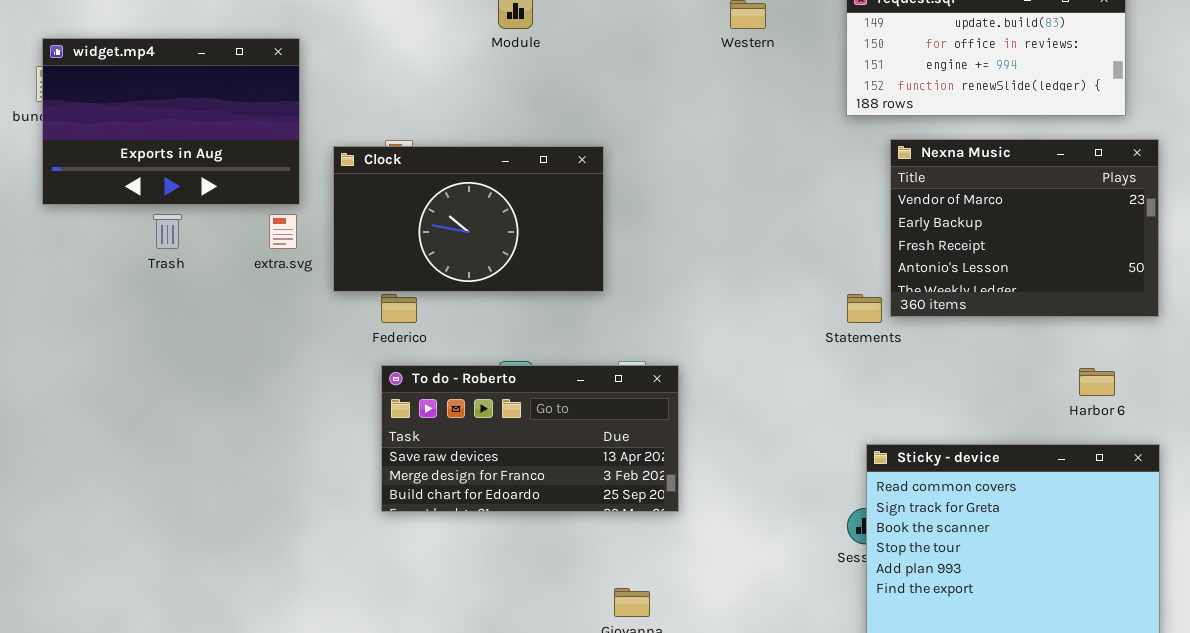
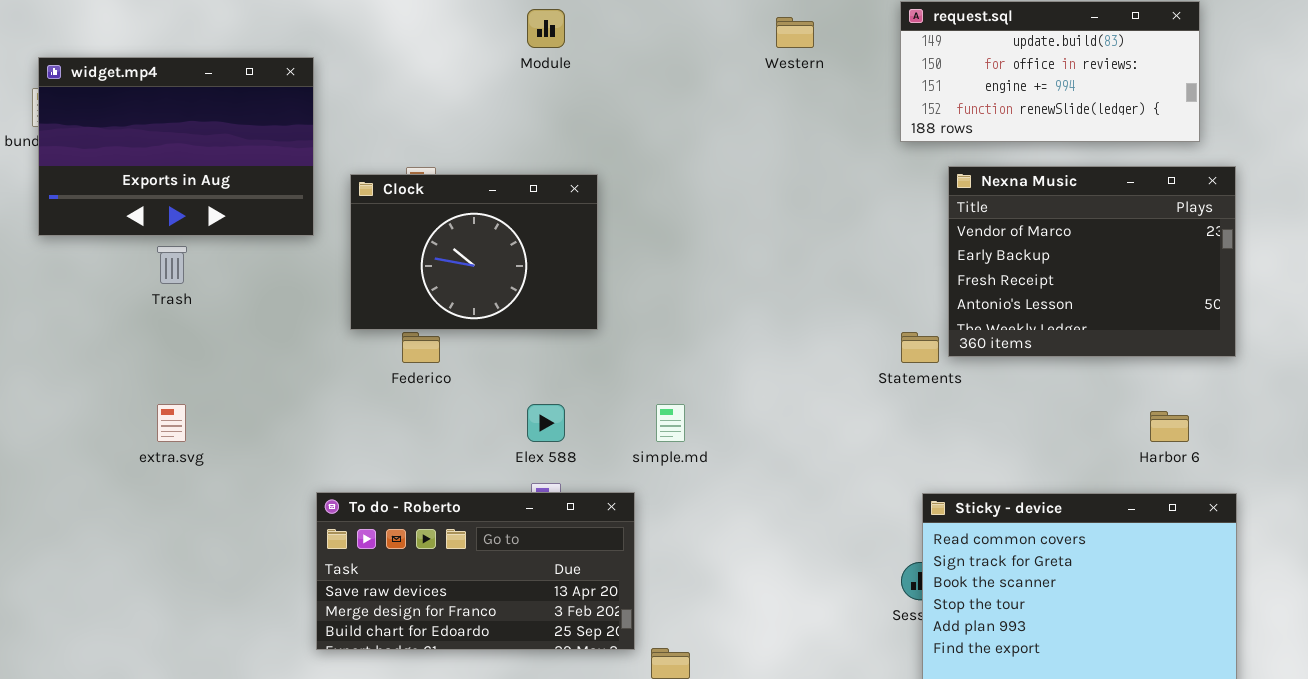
Clock: [333,146,604,292] -> [350,174,598,330], resized
extra.svg: [269,214,297,249] -> [157,404,186,442], moved
To do - Roberto: [381,365,679,512] -> [316,492,635,650], moved

